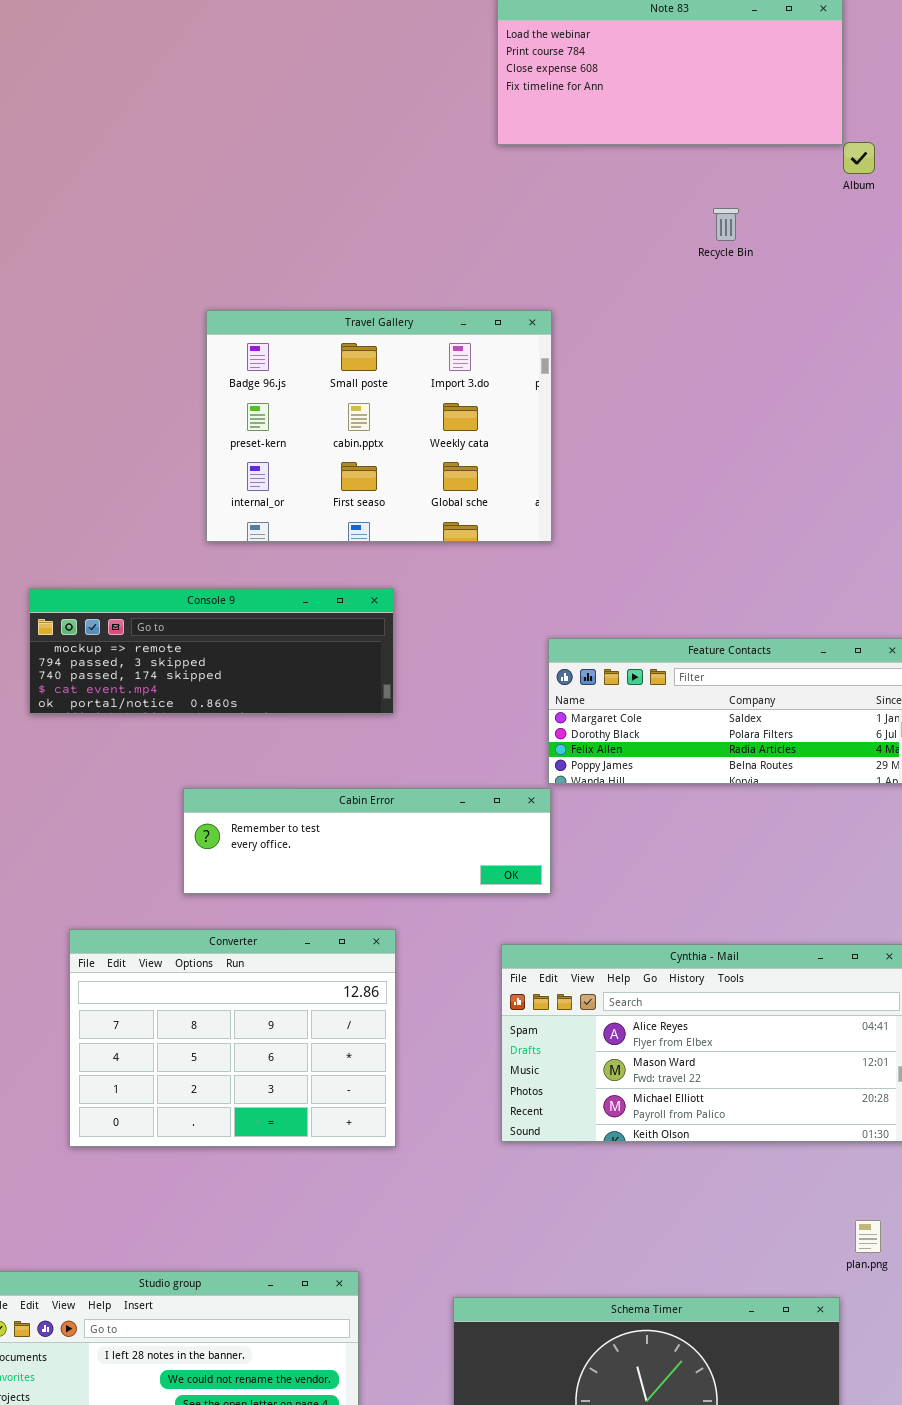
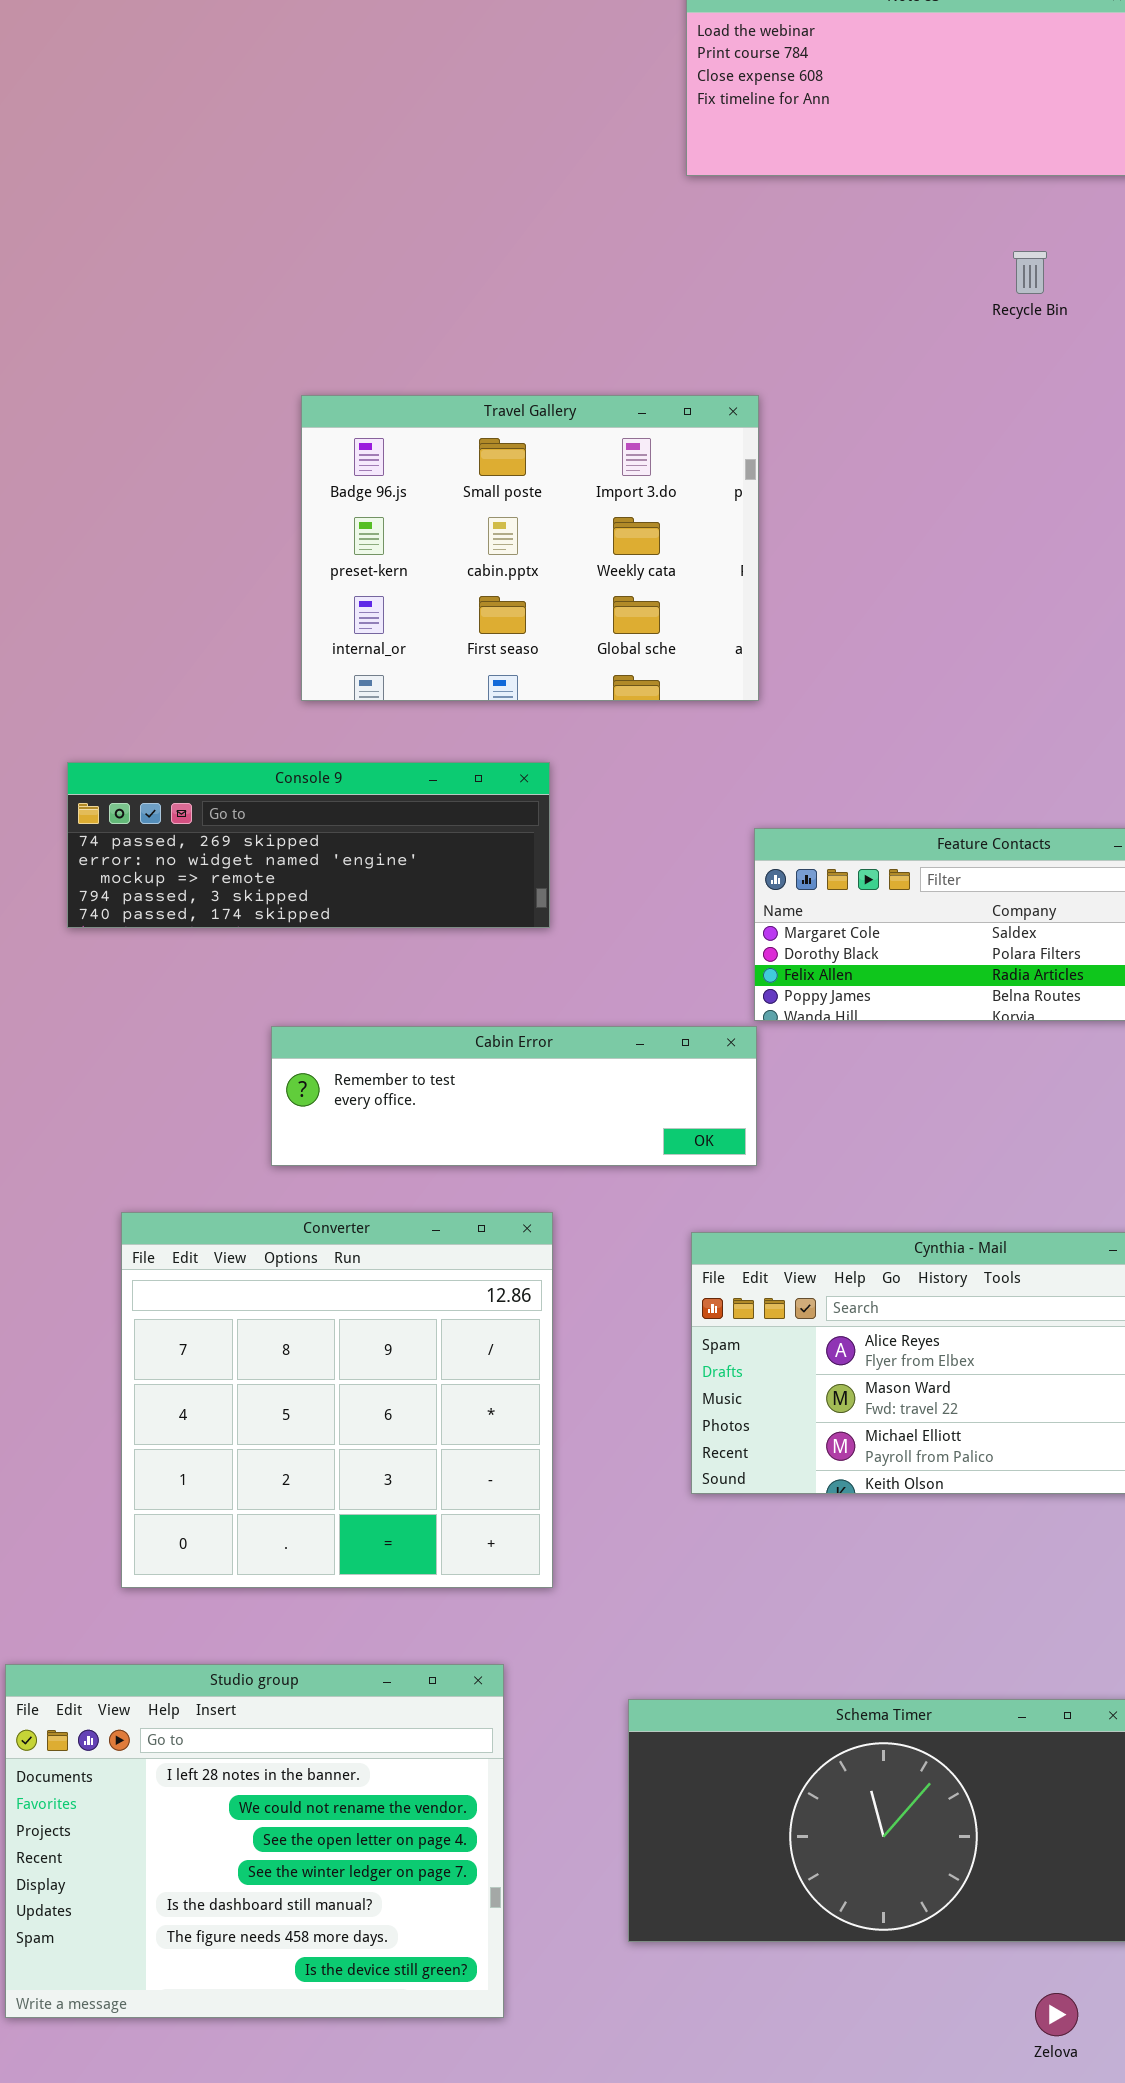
Recycle Bin: [713,208,739,241] -> [1013,251,1047,294], moved
Console 9: [29,588,394,714] -> [67,762,550,928], scrolled up 2 rows
Converter: [69,929,396,1147] -> [121,1212,553,1588], resized

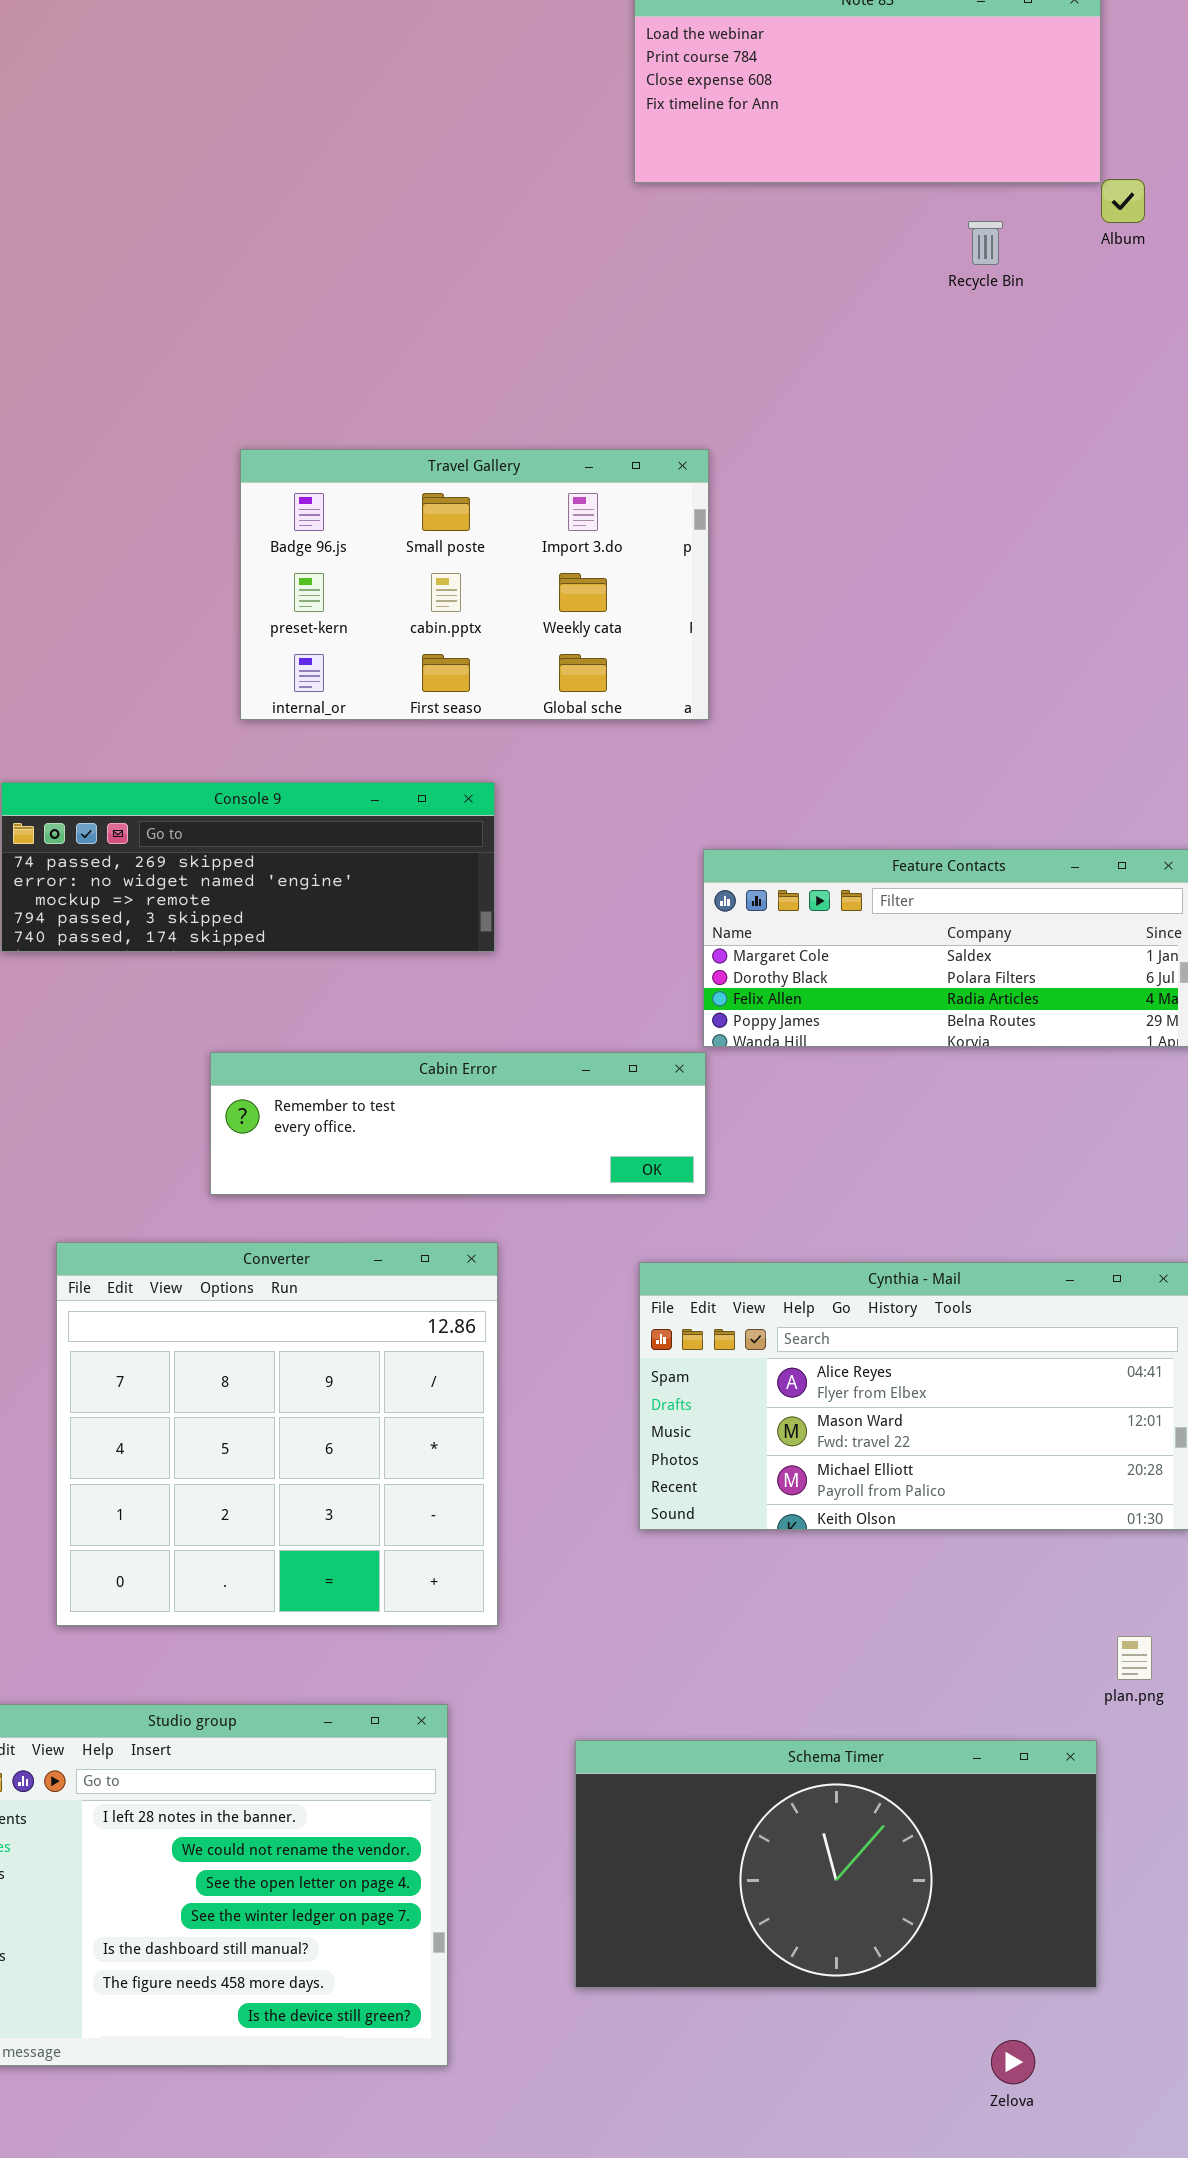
Recycle Bin: [1013,251,1047,294] -> [968,221,1003,265], moved
Travel Gallery: [301,395,759,701] -> [240,449,709,720], resized

